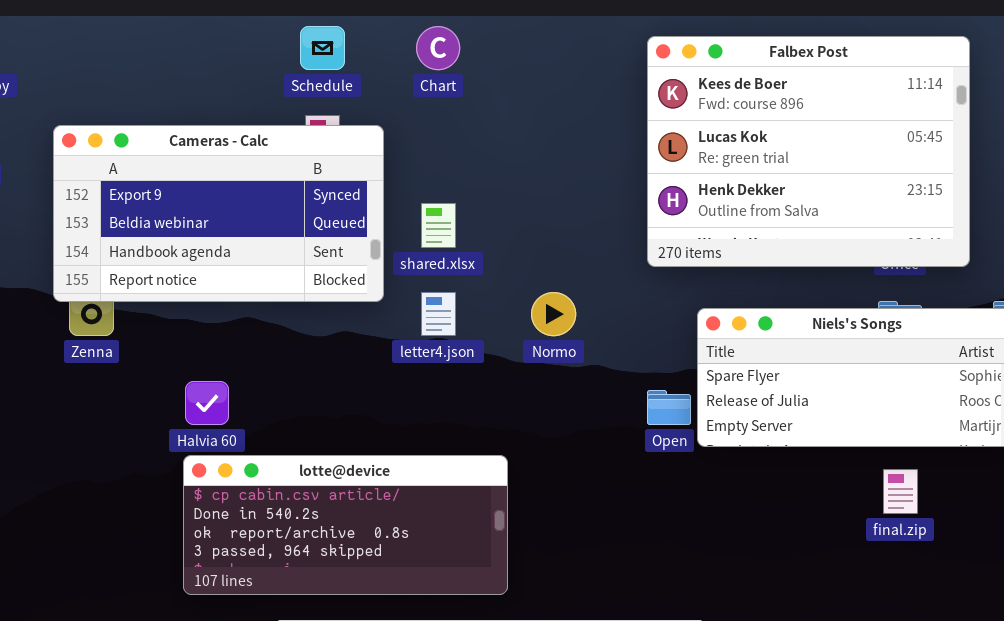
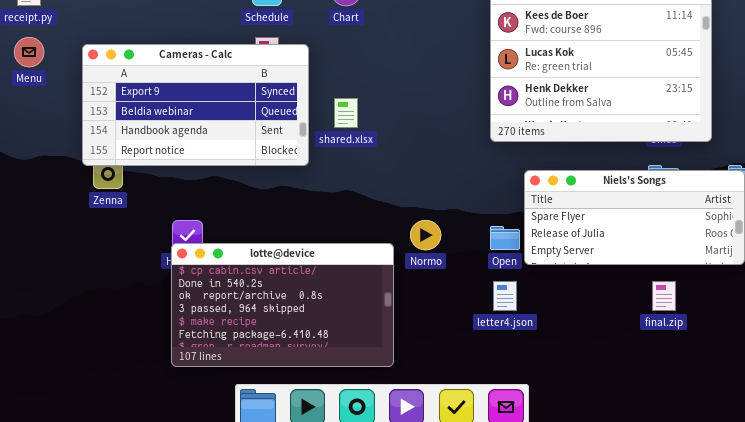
letter4.json: [421,292,456,336] -> [493,281,517,311], moved
Normo: [531,292,576,336] -> [410,220,441,250], moved
lotte@device: [183,455,508,595] -> [171,243,394,367], resized

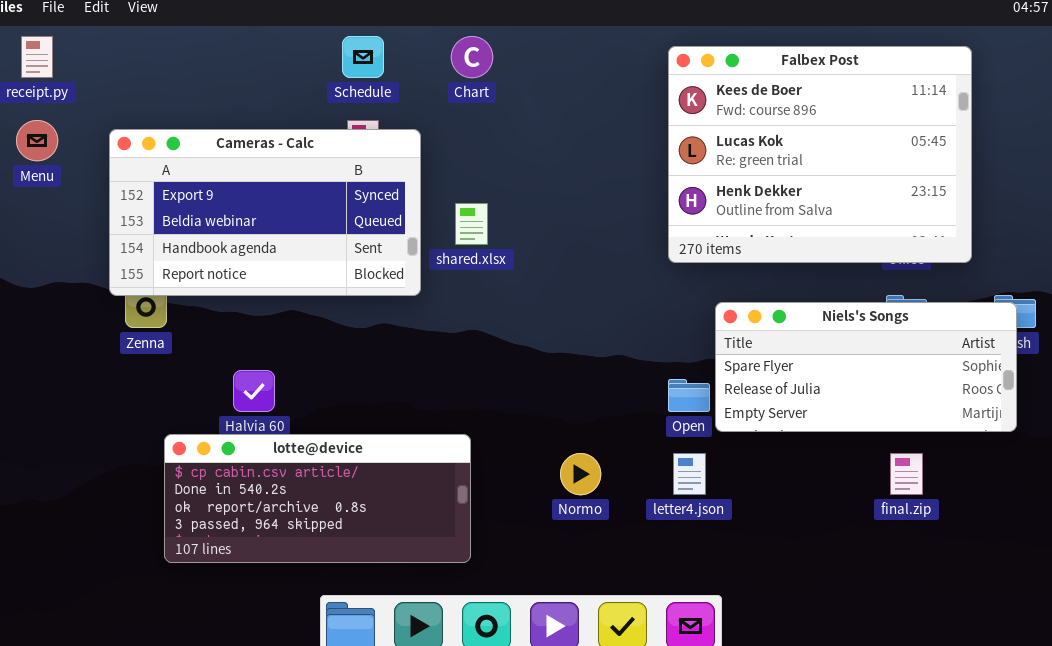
Normo: [410,220,441,250] -> [560,453,601,495], moved
lotte@device: [171,243,394,367] -> [164,434,471,563], moved, resized

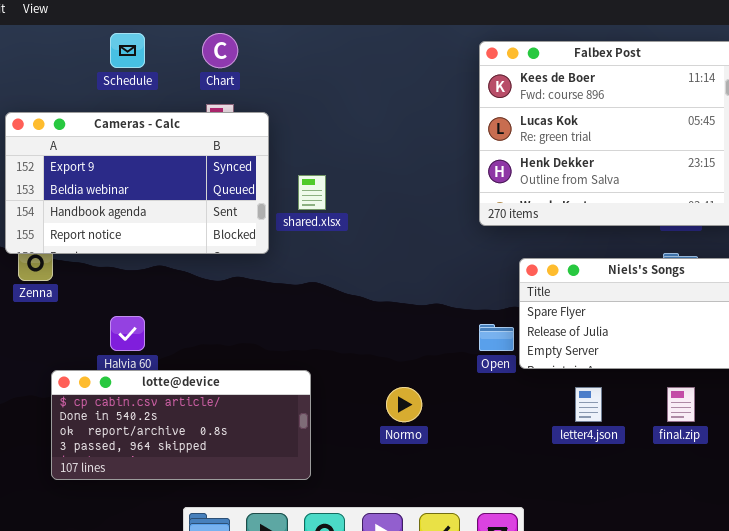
Schedule: [342,36,384,78] -> [110,33,145,68], moved
Chart: [451,36,493,78] -> [202,33,238,68], moved
letter4.json: [673,453,706,495] -> [575,387,602,422], moved

